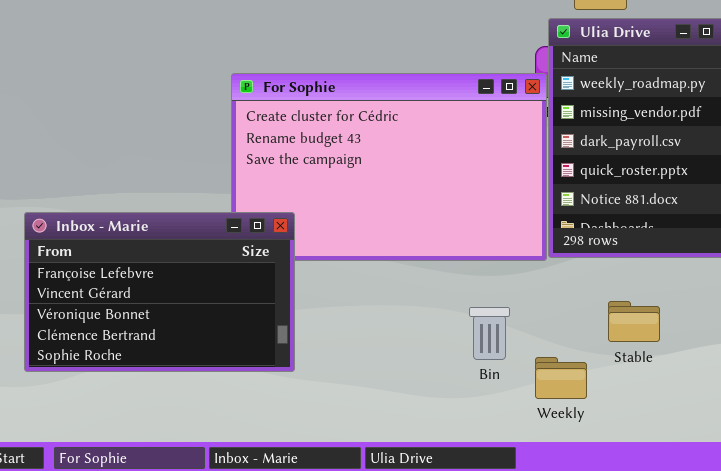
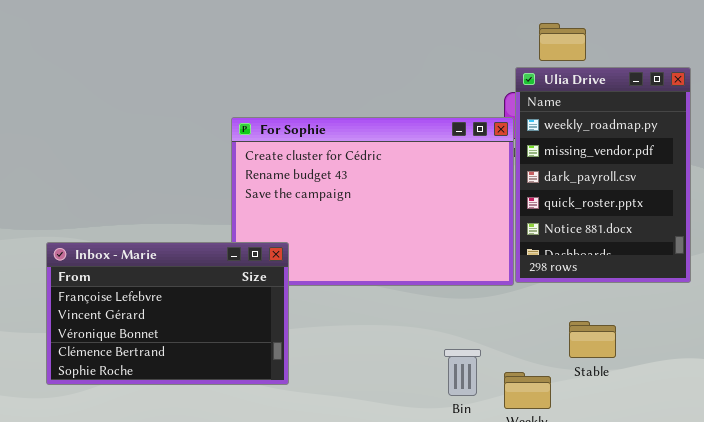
Bin: [469,307,510,360] -> [444,349,481,396], moved

